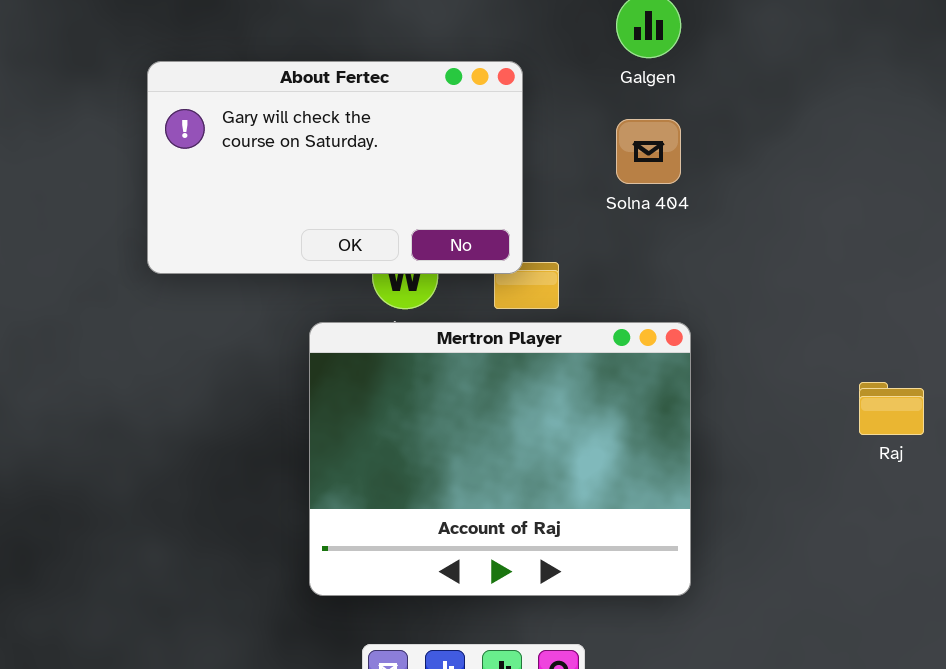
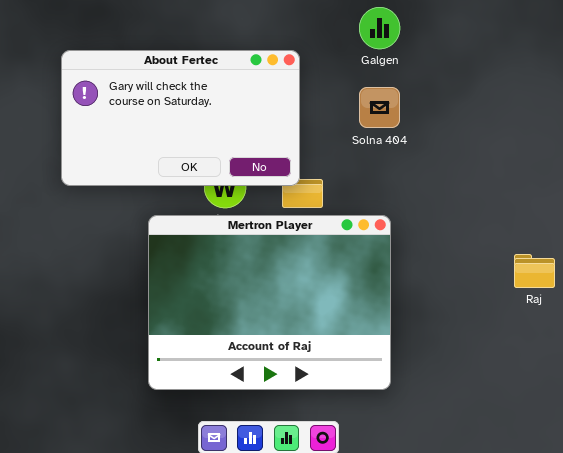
Mertron Player: [309,322,691,596] -> [148,215,391,390], moved

